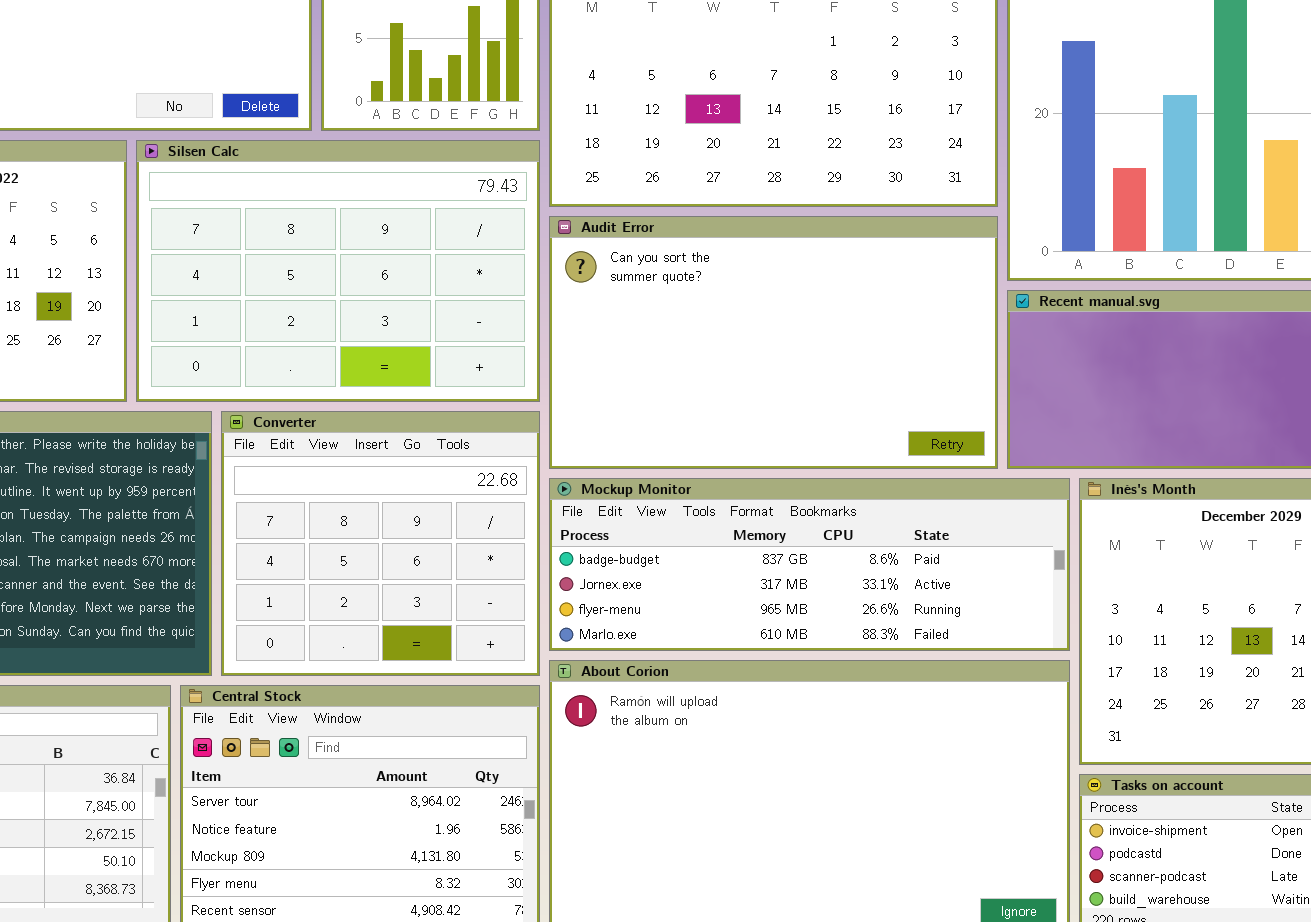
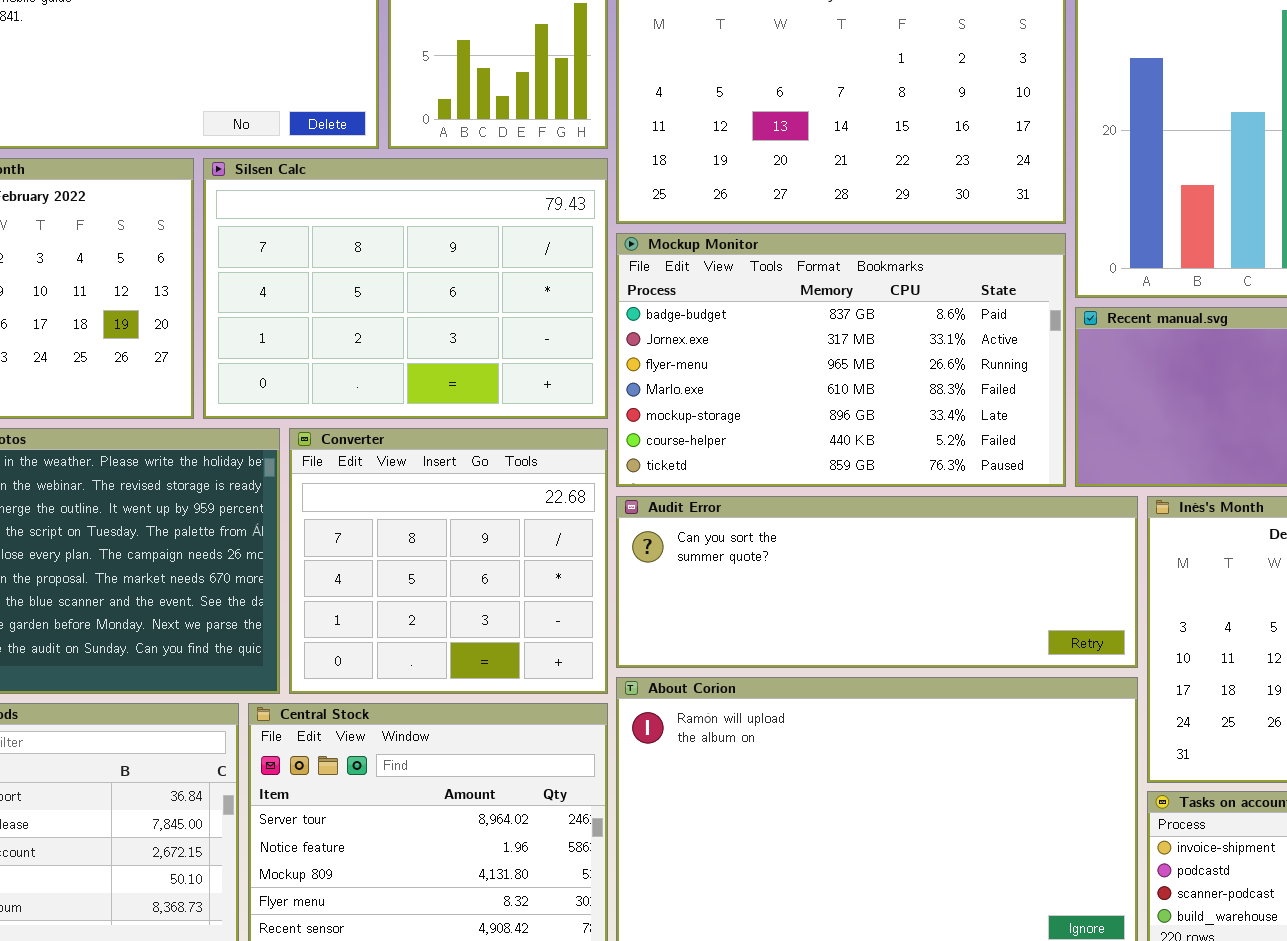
Audit Error: [549,216,998,469] -> [616,496,1138,668], moved, resized
Mockup Monitor: [549,478,1070,651] -> [616,233,1066,487], moved, resized

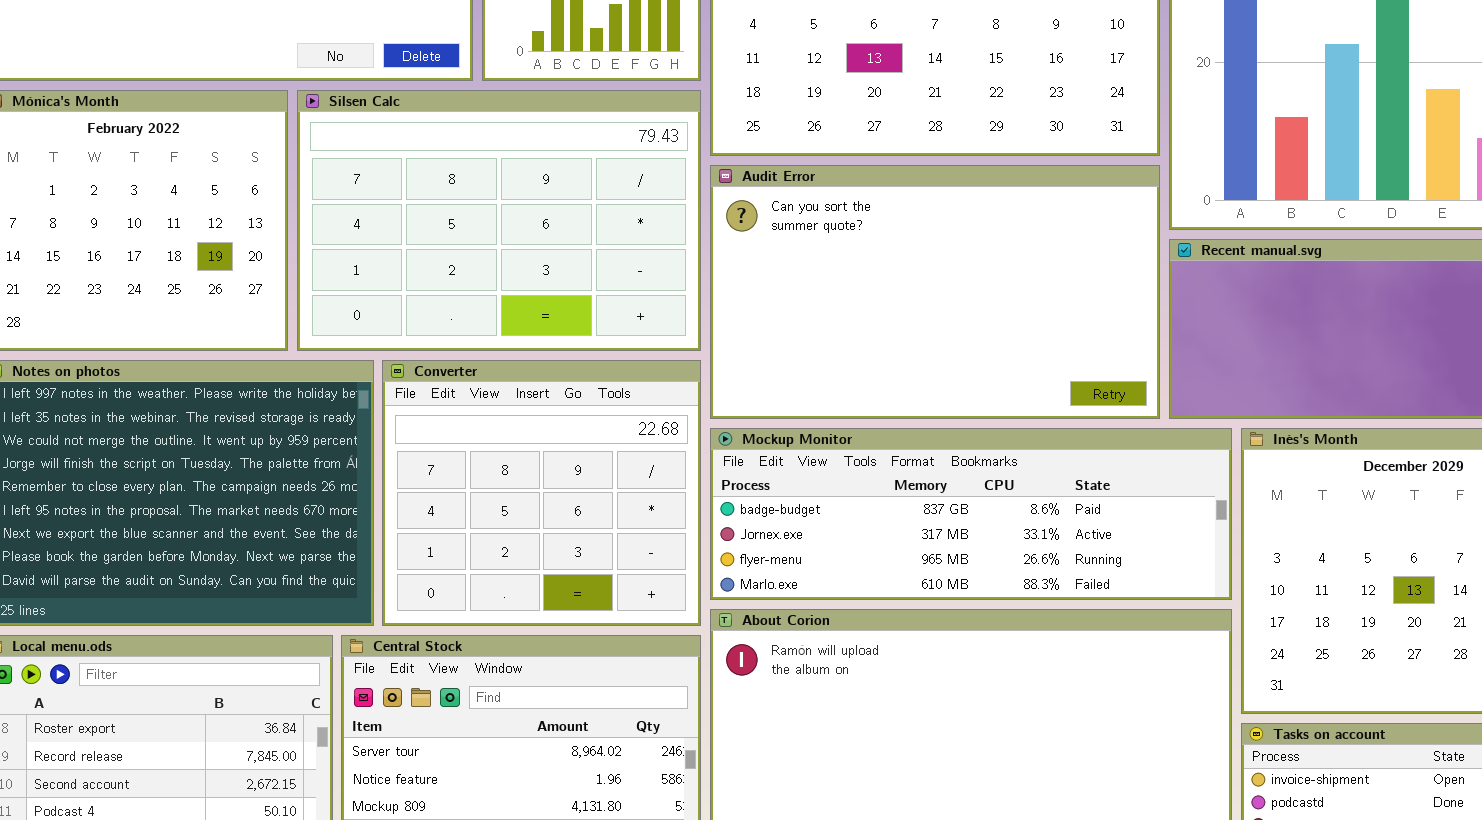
Mockup Monitor: [616,233,1066,487] -> [710,428,1232,600], moved, resized
Audit Error: [616,496,1138,668] -> [710,165,1160,419], moved, resized

